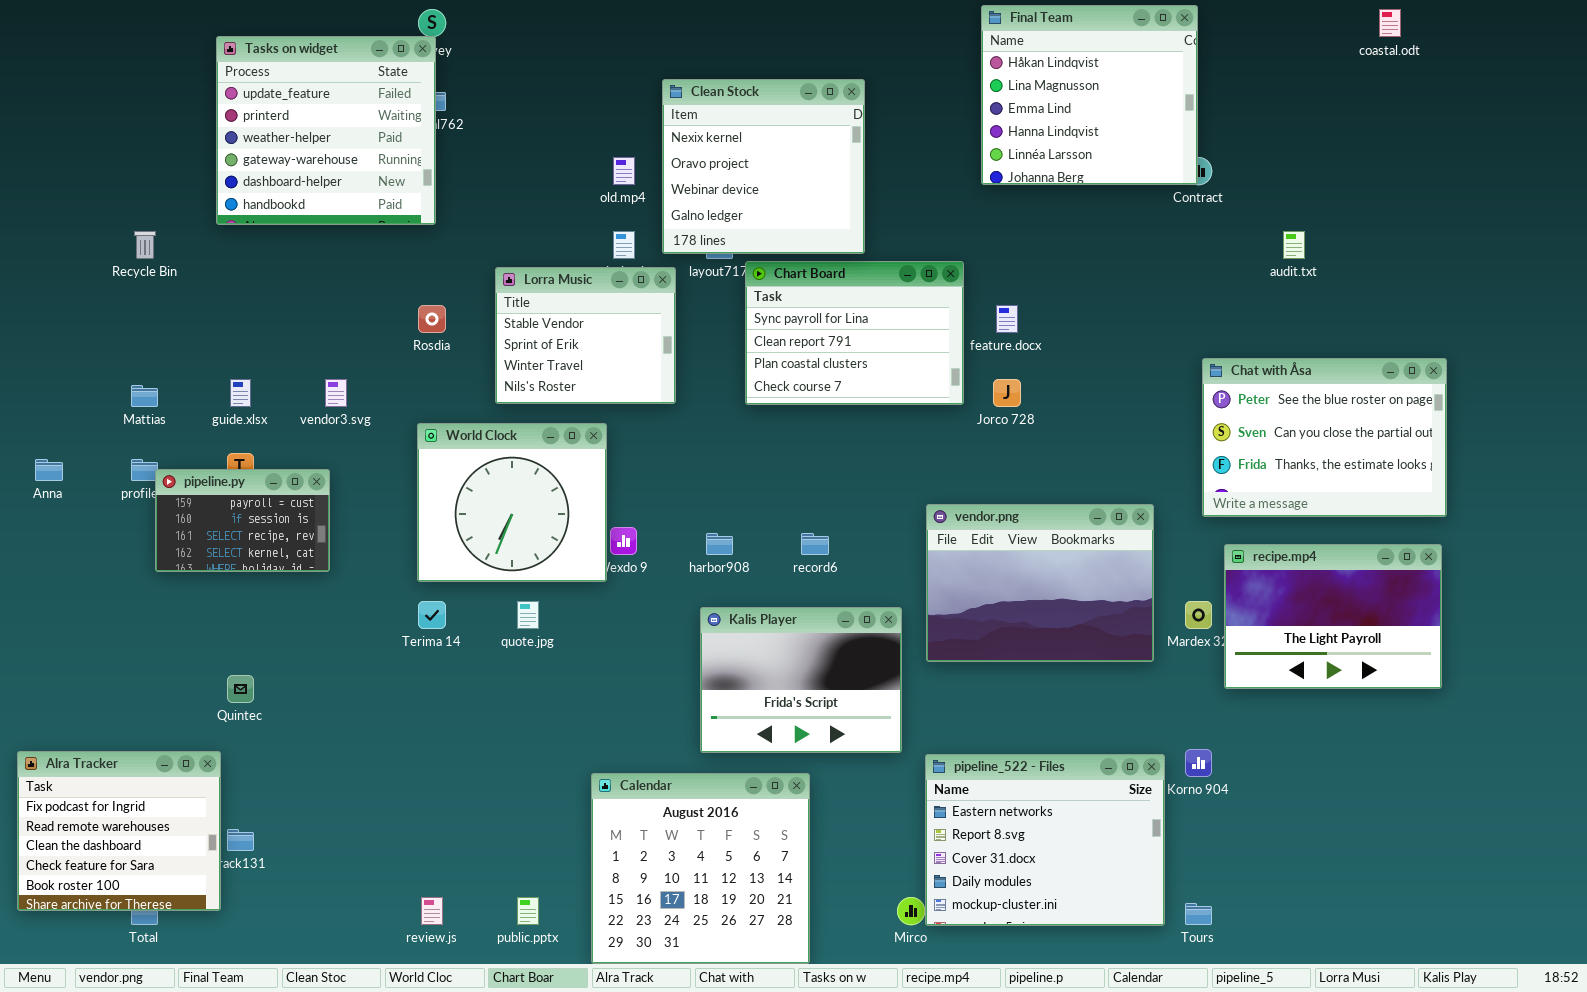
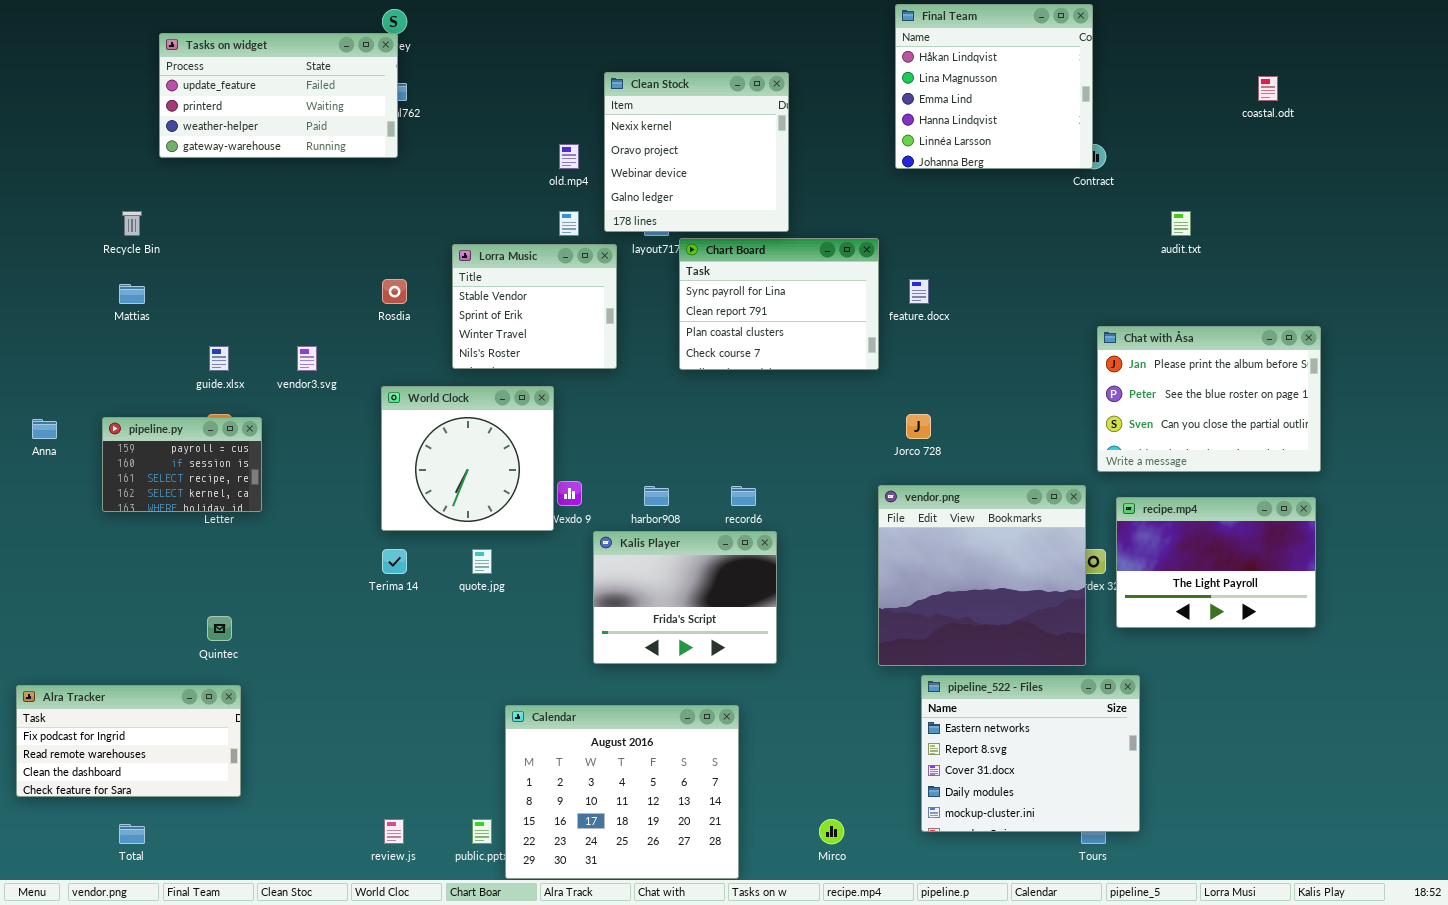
coastal.odt: [1379,9,1401,37] -> [1258,76,1278,101], moved
Tasks on widget: [216,36,436,225] -> [159,33,398,158], resized
Chat with Åsa: [1202,358,1447,517] -> [1097,326,1321,472], scrolled up 1 row
Jorco 728: [993,379,1021,407] -> [906,414,931,439], moved
Mattias: [131,385,158,407] -> [119,284,145,304], moved
pipeline.py: [155,469,330,572] -> [102,417,262,512], moved
vendor.png: [926,504,1154,662] -> [878,485,1086,666], moved, resized
Kalis Player: [700,607,902,753] -> [593,531,777,664], moved
Alra Tracker: [17,751,221,911] -> [16,685,241,797], resized
pipeline_522 - Files: [925,754,1165,926] -> [921,675,1140,832], moved
Calendar: [591,773,810,964] -> [505,705,739,879], resized

